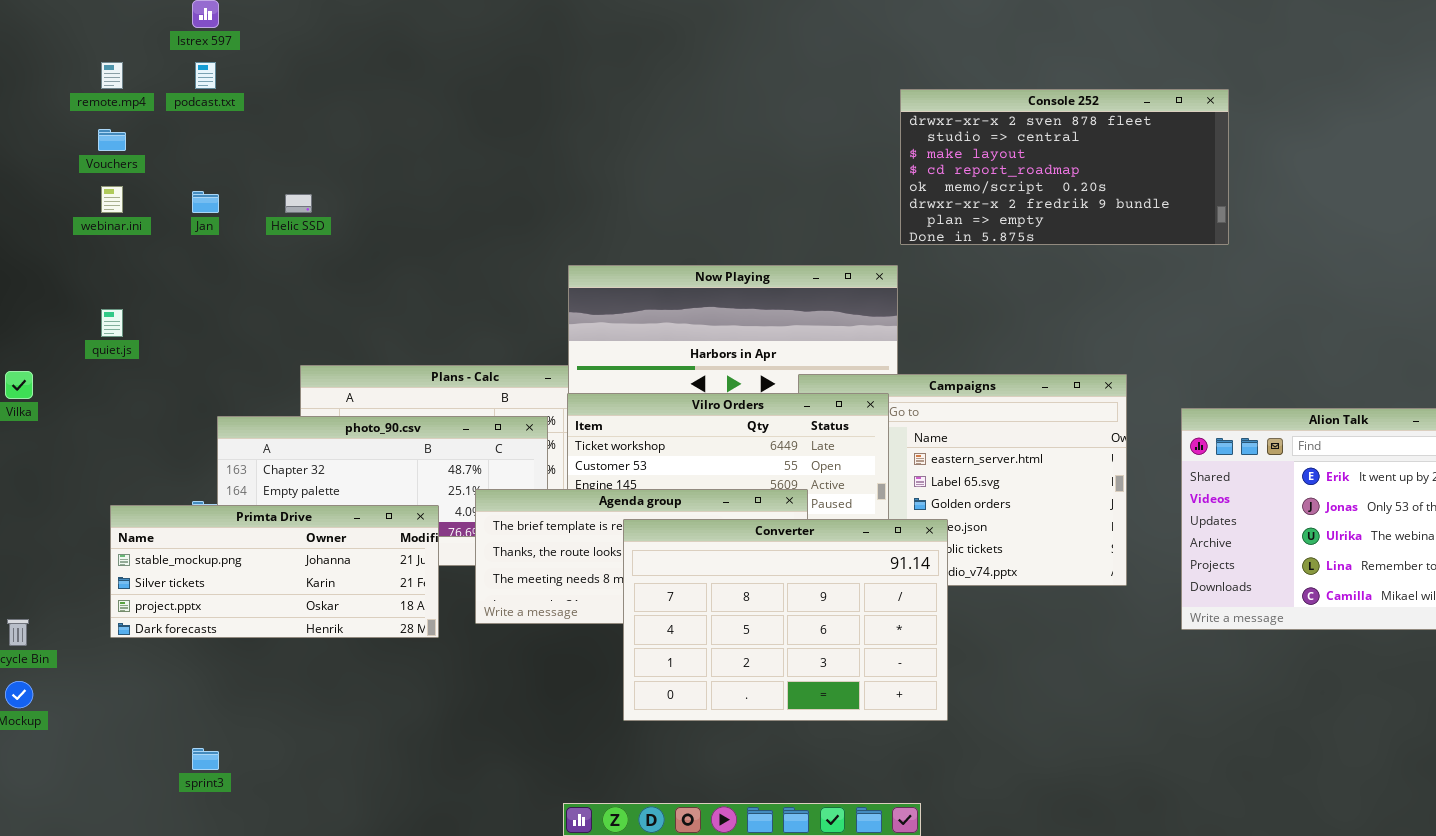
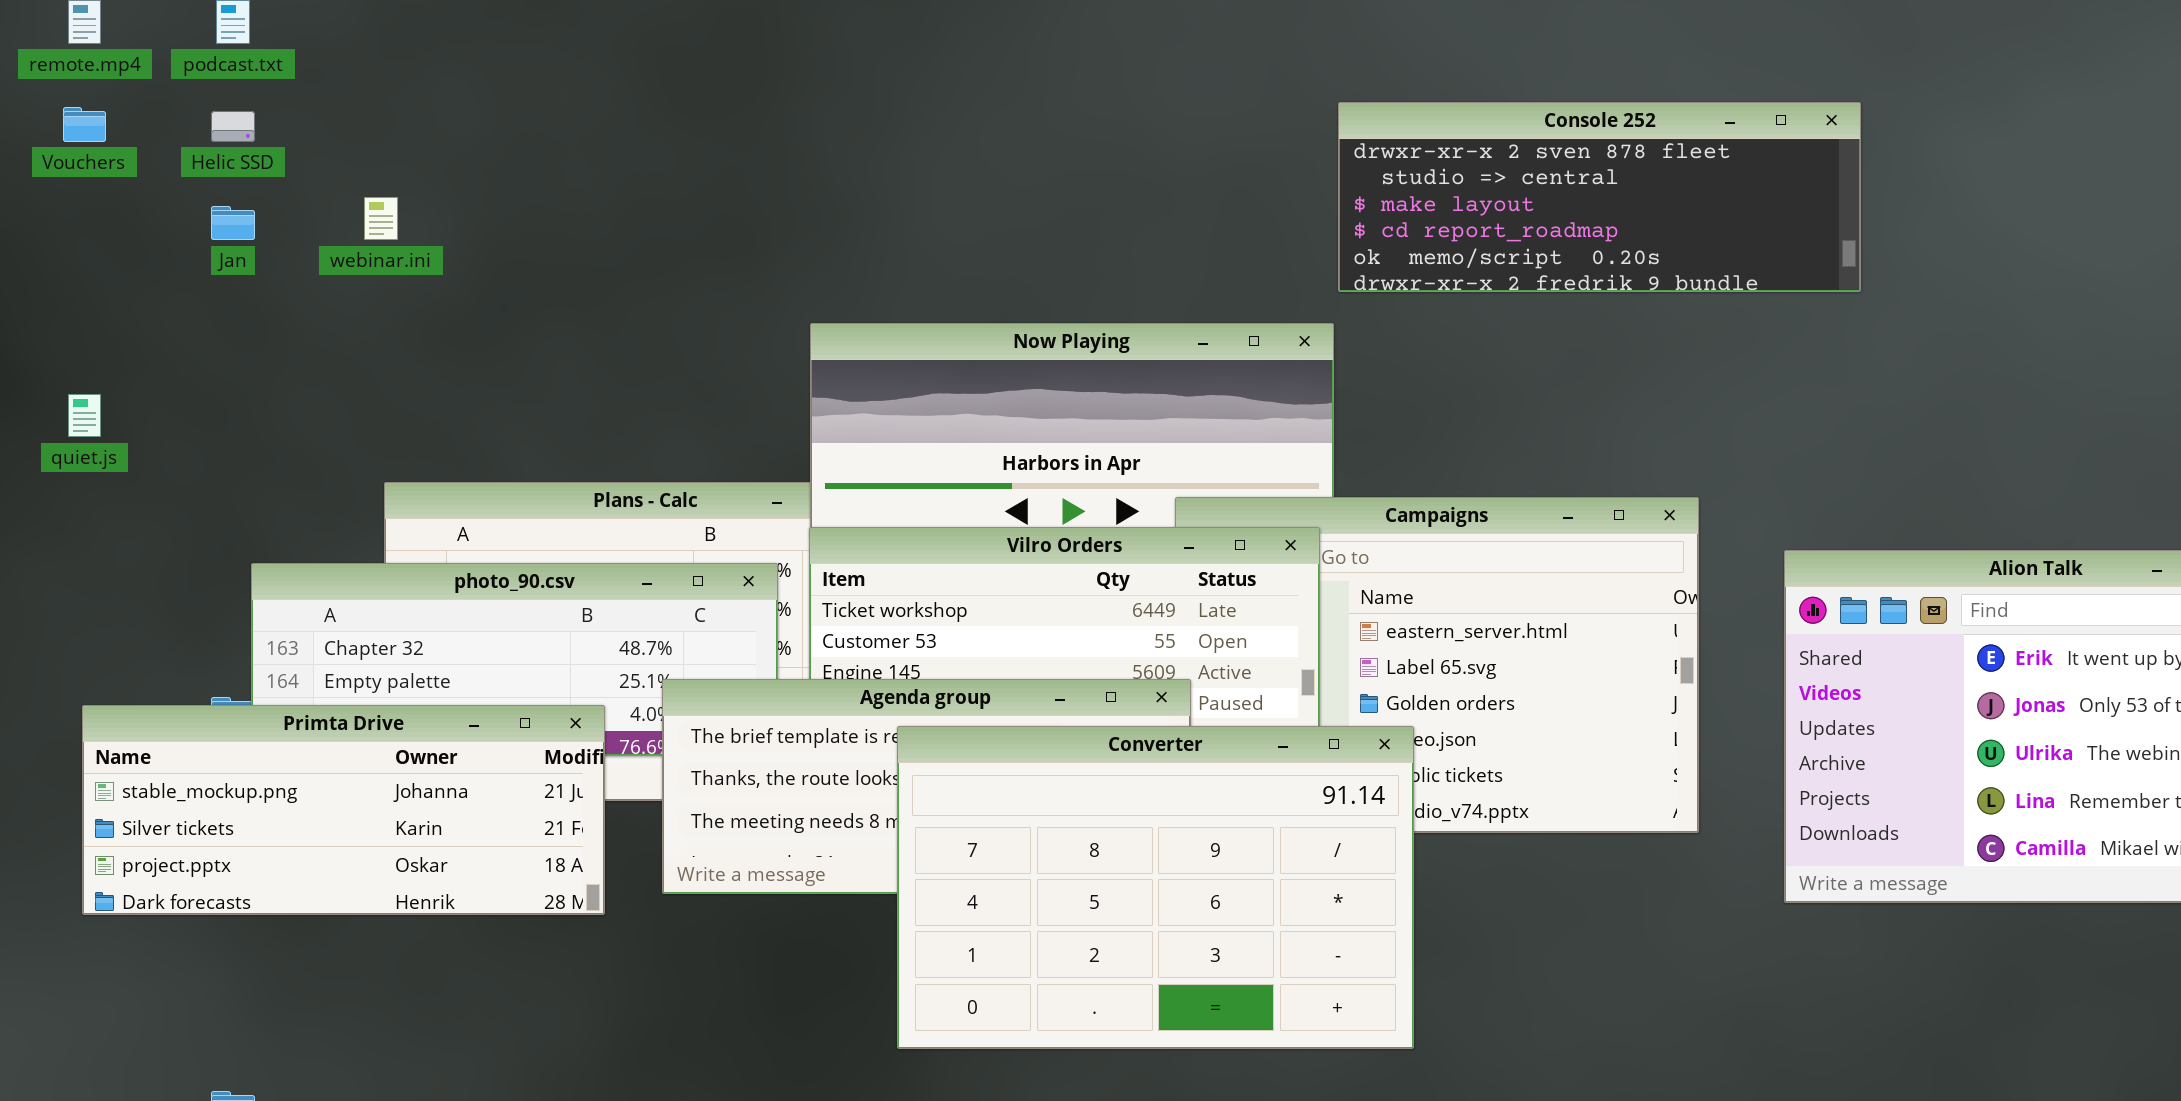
Console 252: [900,89,1229,245] -> [1338,102,1861,292], resized
webinar.ini: [101,186,123,213] -> [364,197,398,240], moved
Helic SSD: [285,194,312,213] -> [211,111,255,142], moved

